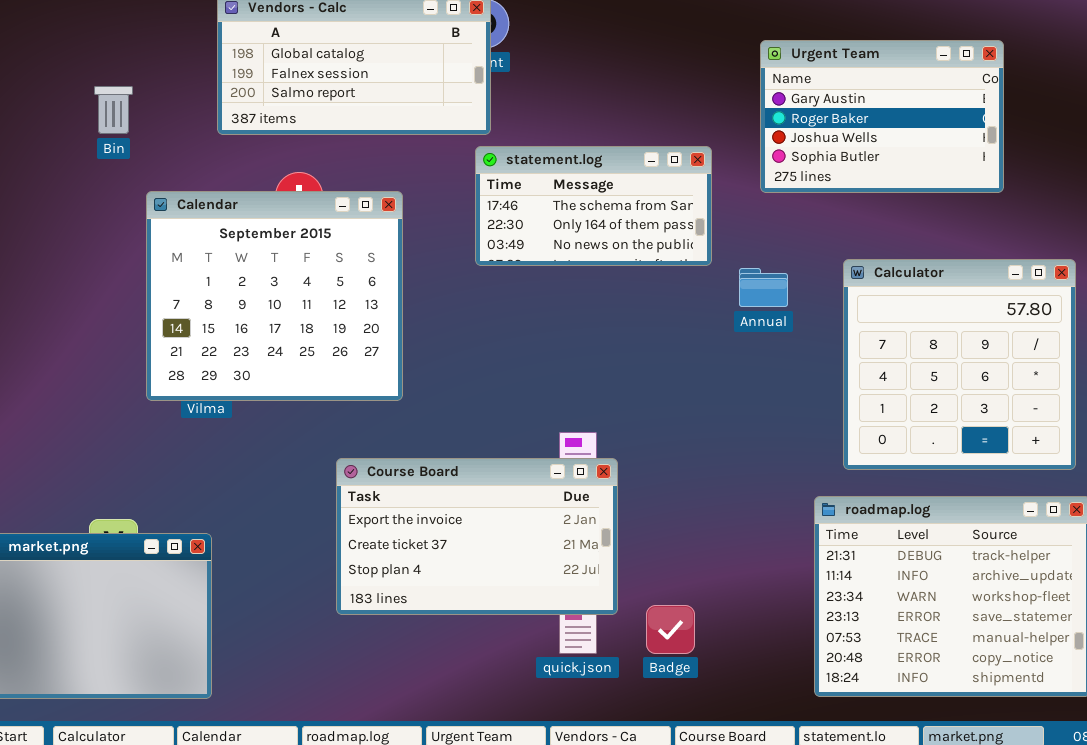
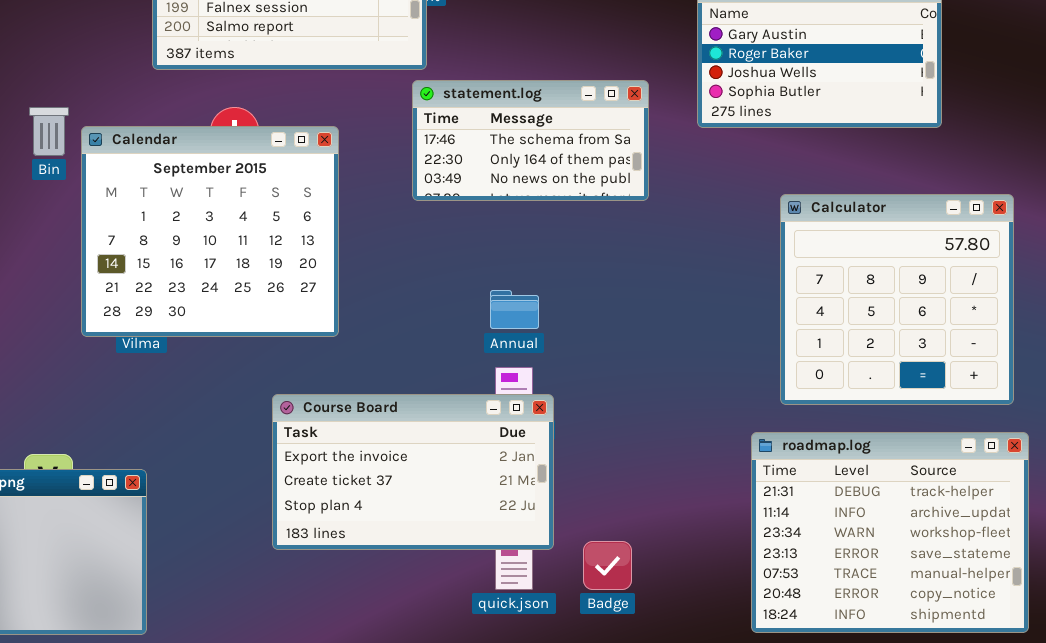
Bin: [94,86,133,134] -> [29,107,69,156], moved
Annual: [739,268,788,307] -> [490,290,539,329], moved

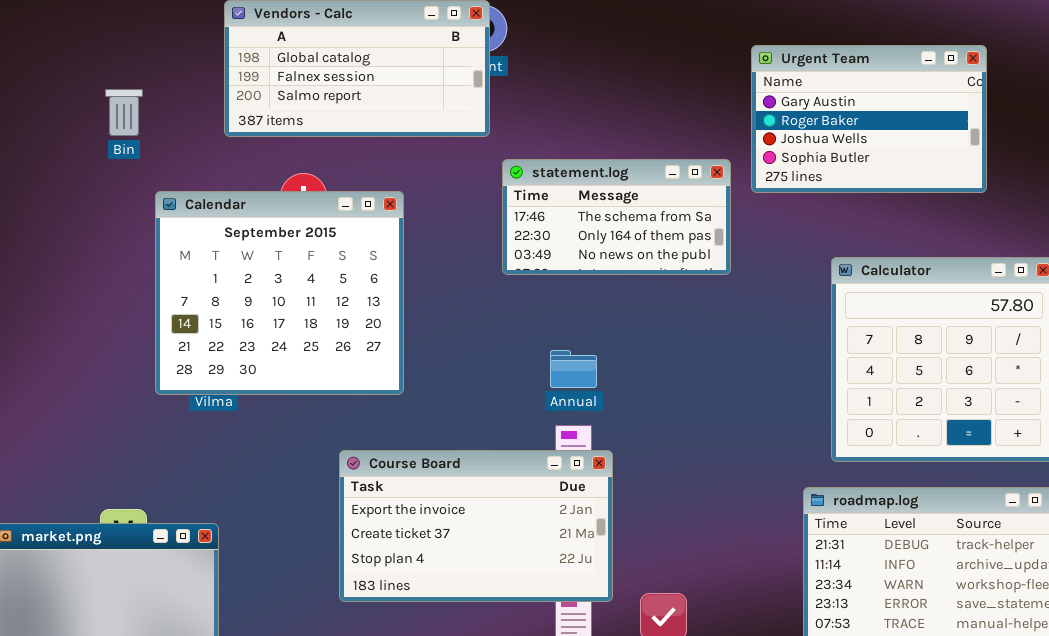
statement.log: [412,80,649,201] -> [502,159,731,275], moved
Bin: [29,107,69,156] -> [105,89,143,136], moved

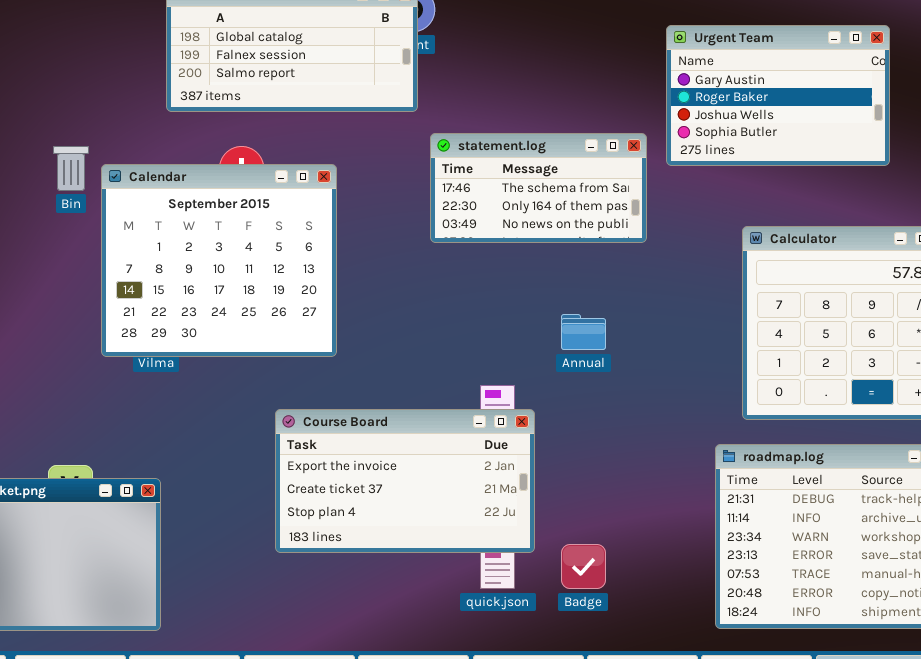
Bin: [105,89,143,136] -> [53,146,89,191], moved
Annual: [550,350,597,388] -> [561,314,606,350], moved

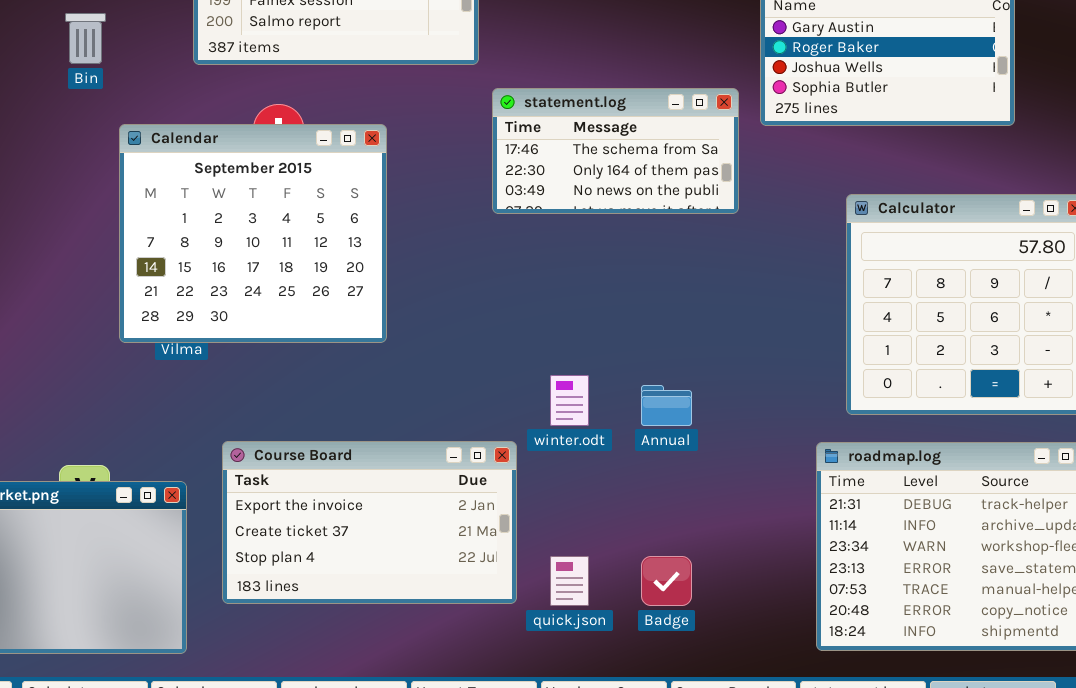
Bin: [53,146,89,191] -> [65,13,106,64], moved
Annual: [561,314,606,350] -> [641,385,692,426], moved
Course Board: [275,409,535,553] -> [222,441,517,604], moved

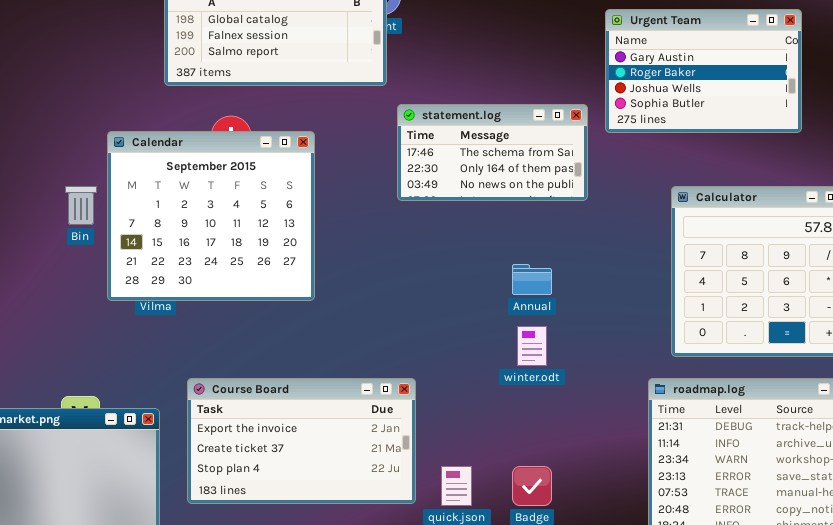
Bin: [65,13,106,64] -> [65,186,97,225], moved
winter.odt: [550,375,589,426] -> [517,326,547,366], moved
Annual: [641,385,692,426] -> [512,264,552,295], moved

